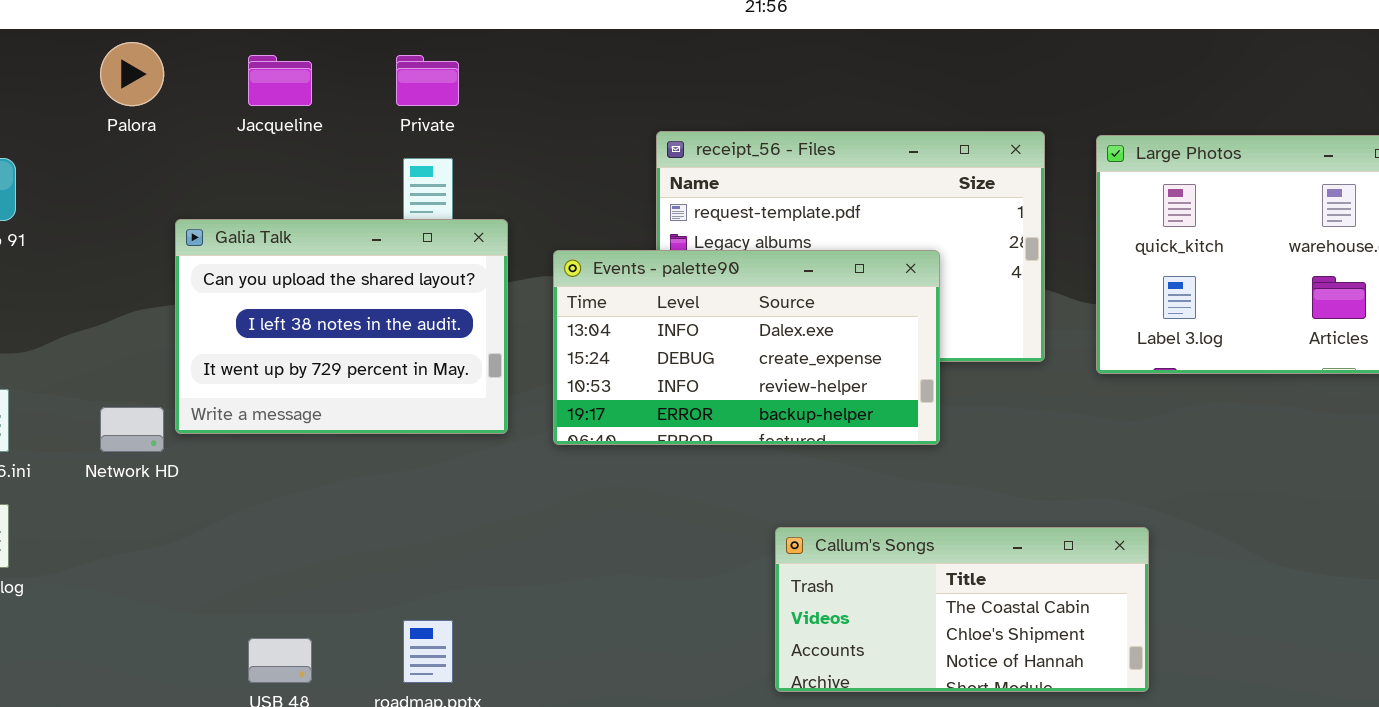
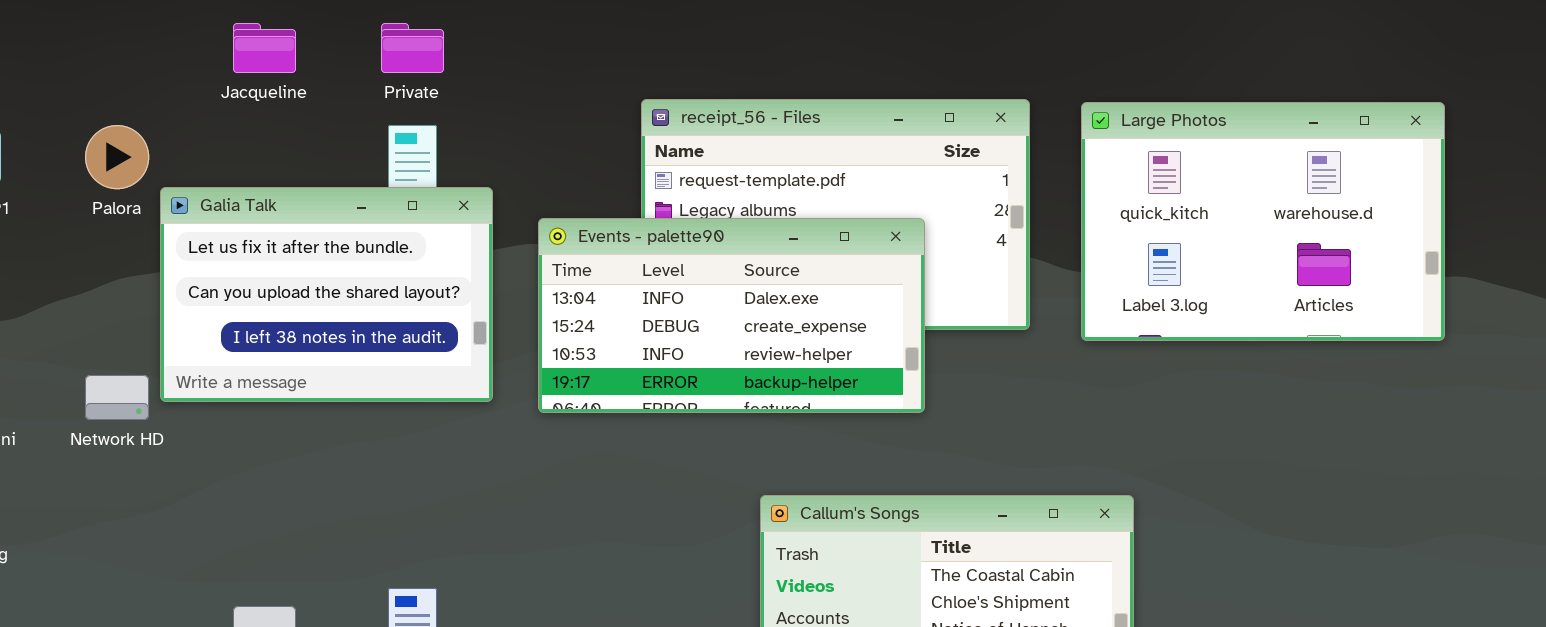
Palora: [100,42,164,106] -> [85,125,149,189], moved
Galia Talk: [175,219,508,434] -> [160,187,493,402], scrolled up 1 row

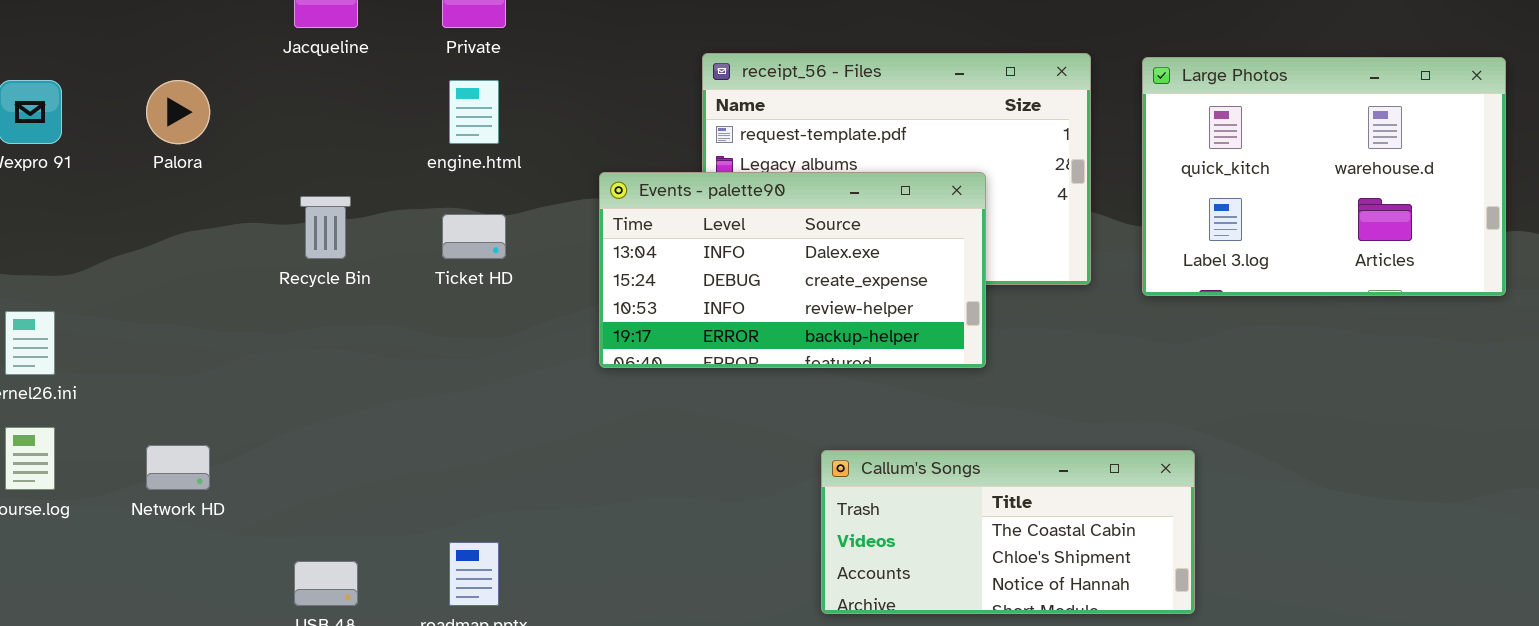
Galia Talk: [160,187,493,402] -> none, closed
Network HD: [85,375,149,420] -> [146,445,210,490], moved

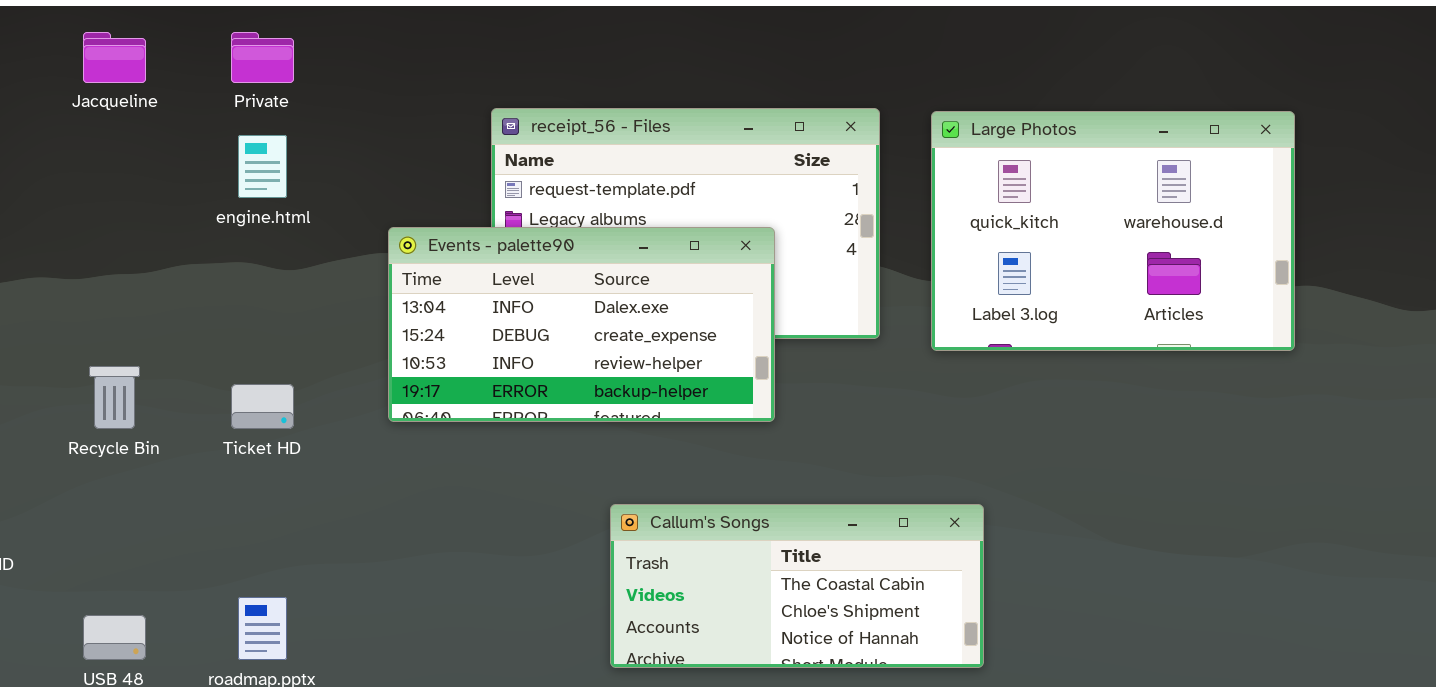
Recycle Bin: [300,196,351,259] -> [89,366,140,429], moved
Ticket HD: [442,214,506,259] -> [231,384,294,429], moved

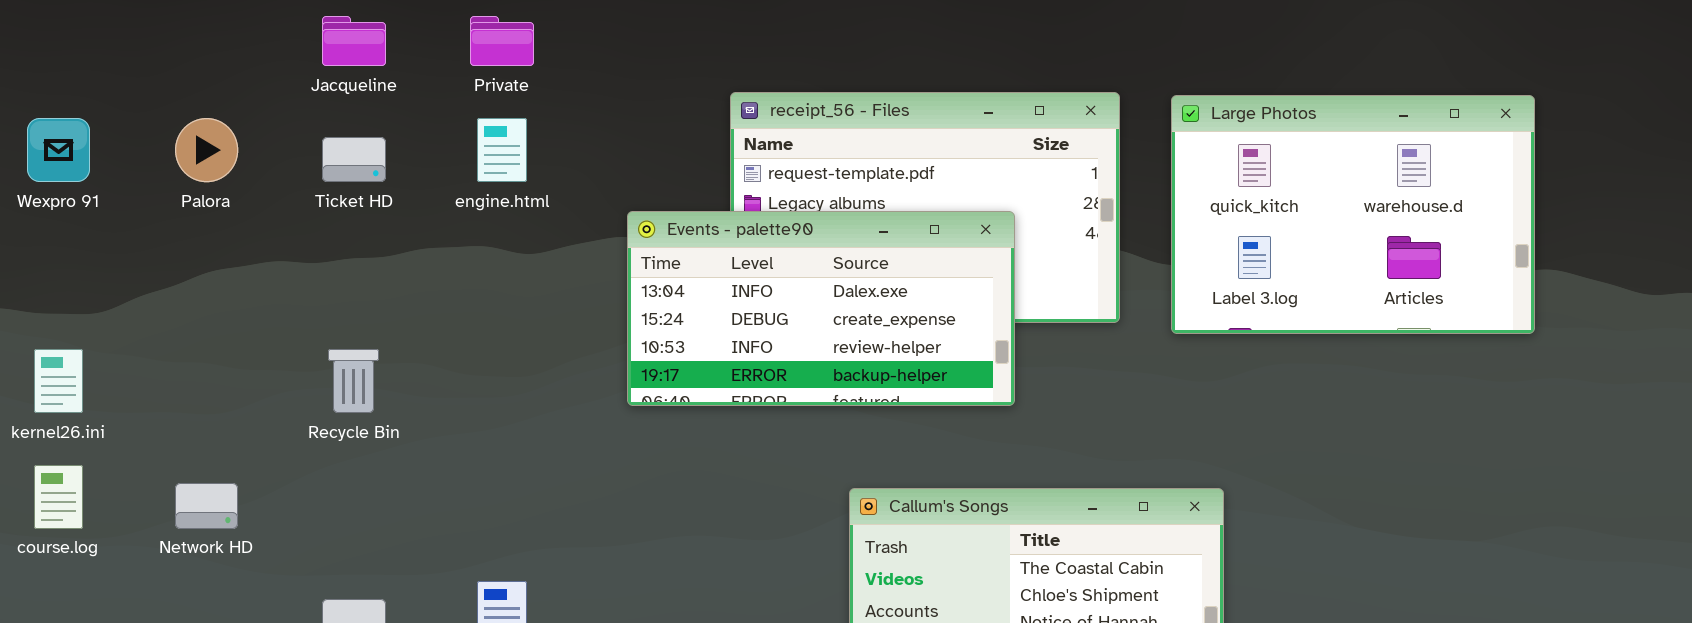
Ticket HD: [231,384,294,429] -> [322,137,386,182], moved

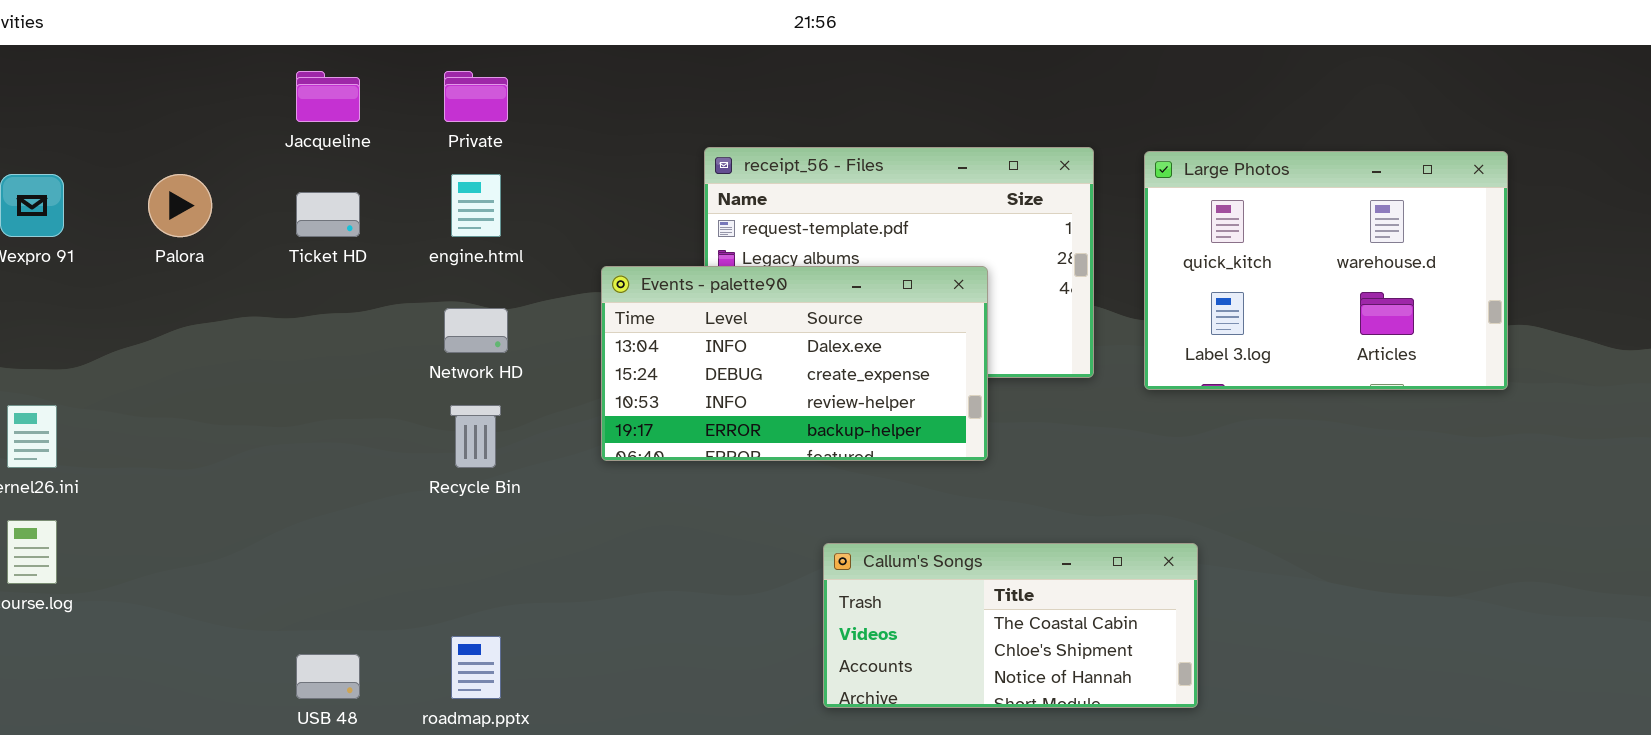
Recycle Bin: [328,349,379,413] -> [450,405,501,468], moved
Network HD: [175,483,238,529] -> [444,308,508,353], moved

